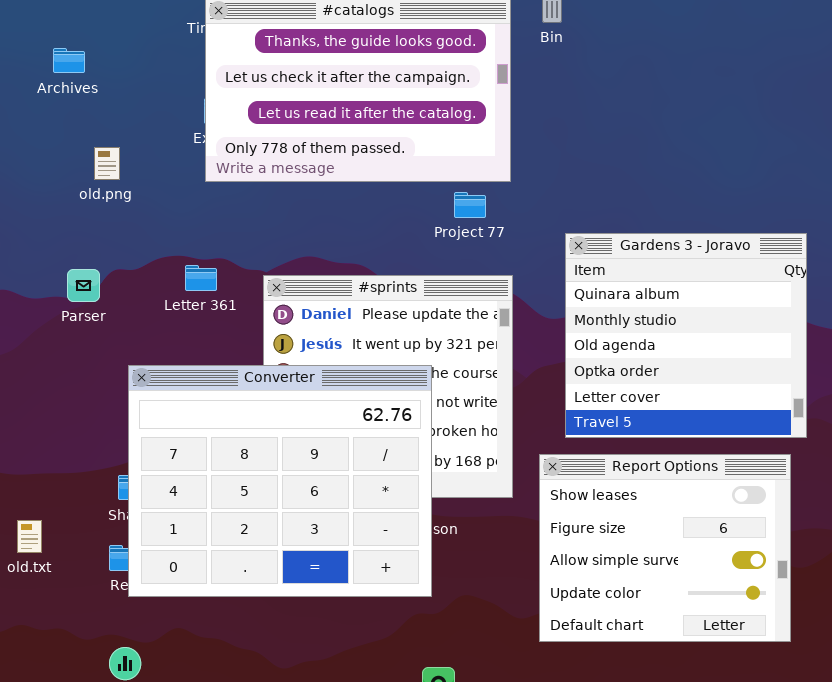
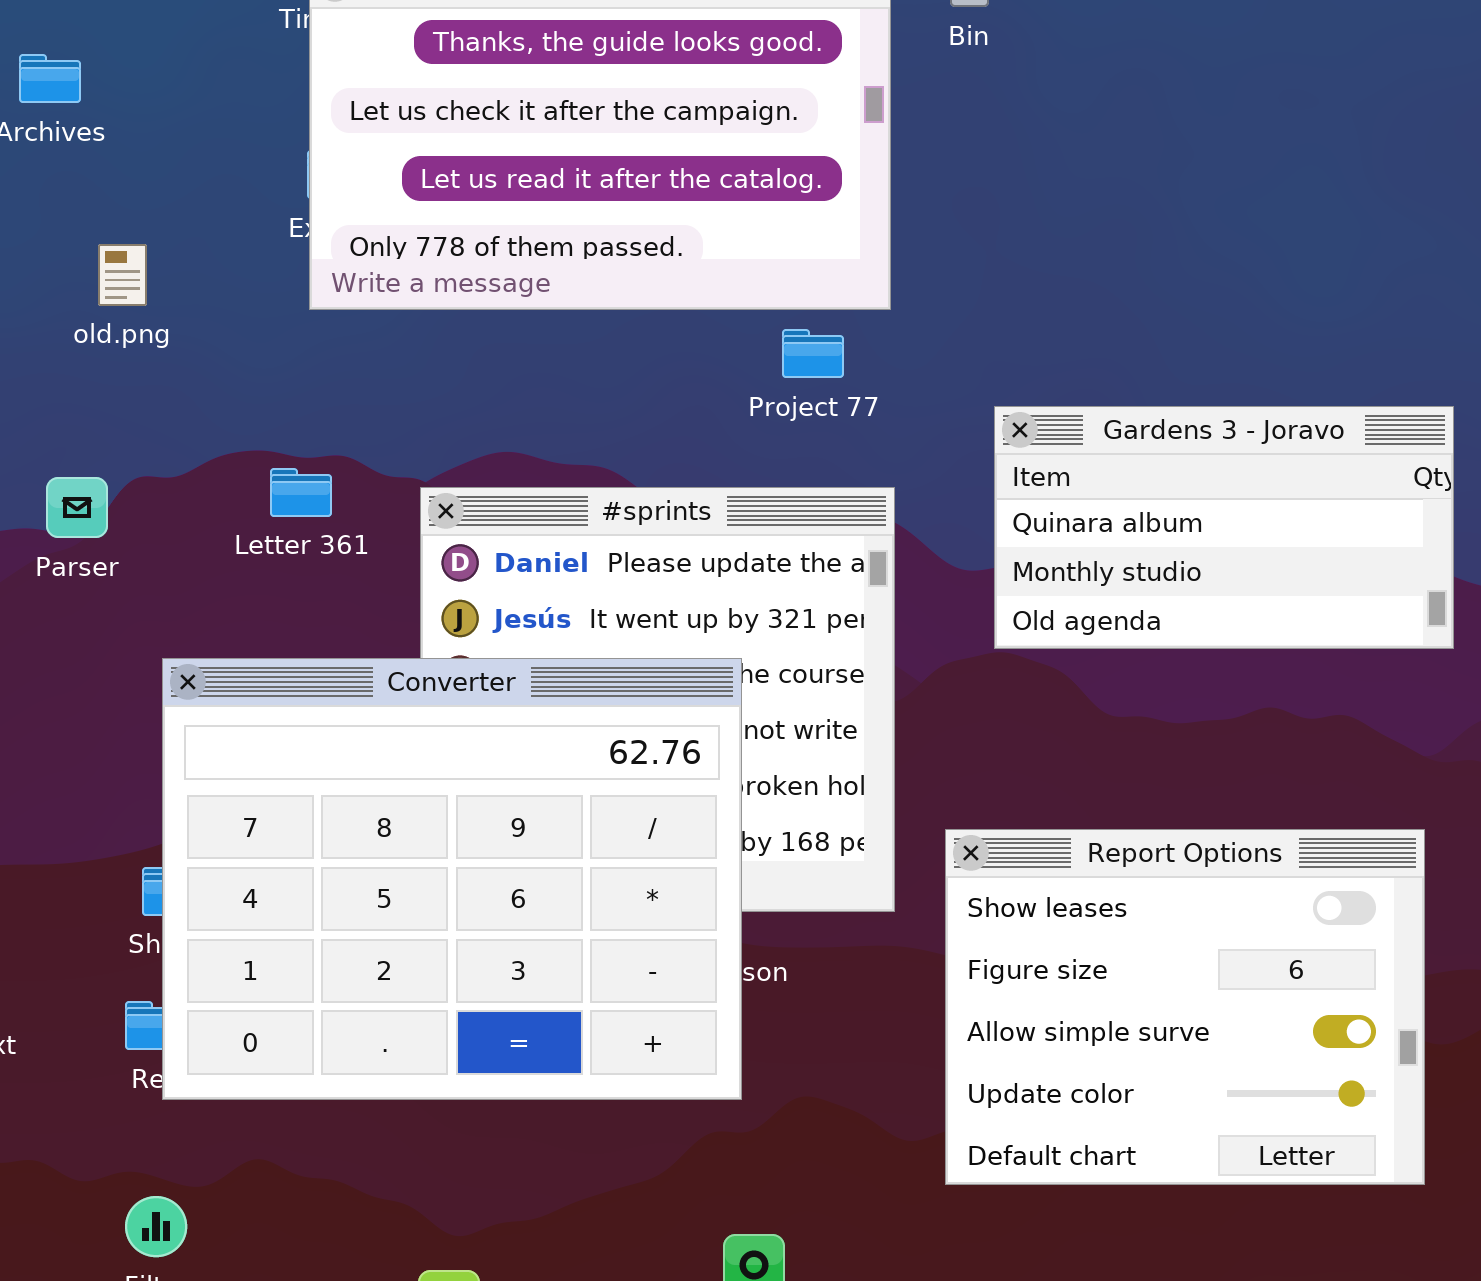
Gardens 3 - Joravo: [565,233,807,438] -> [994,406,1454,649], resized

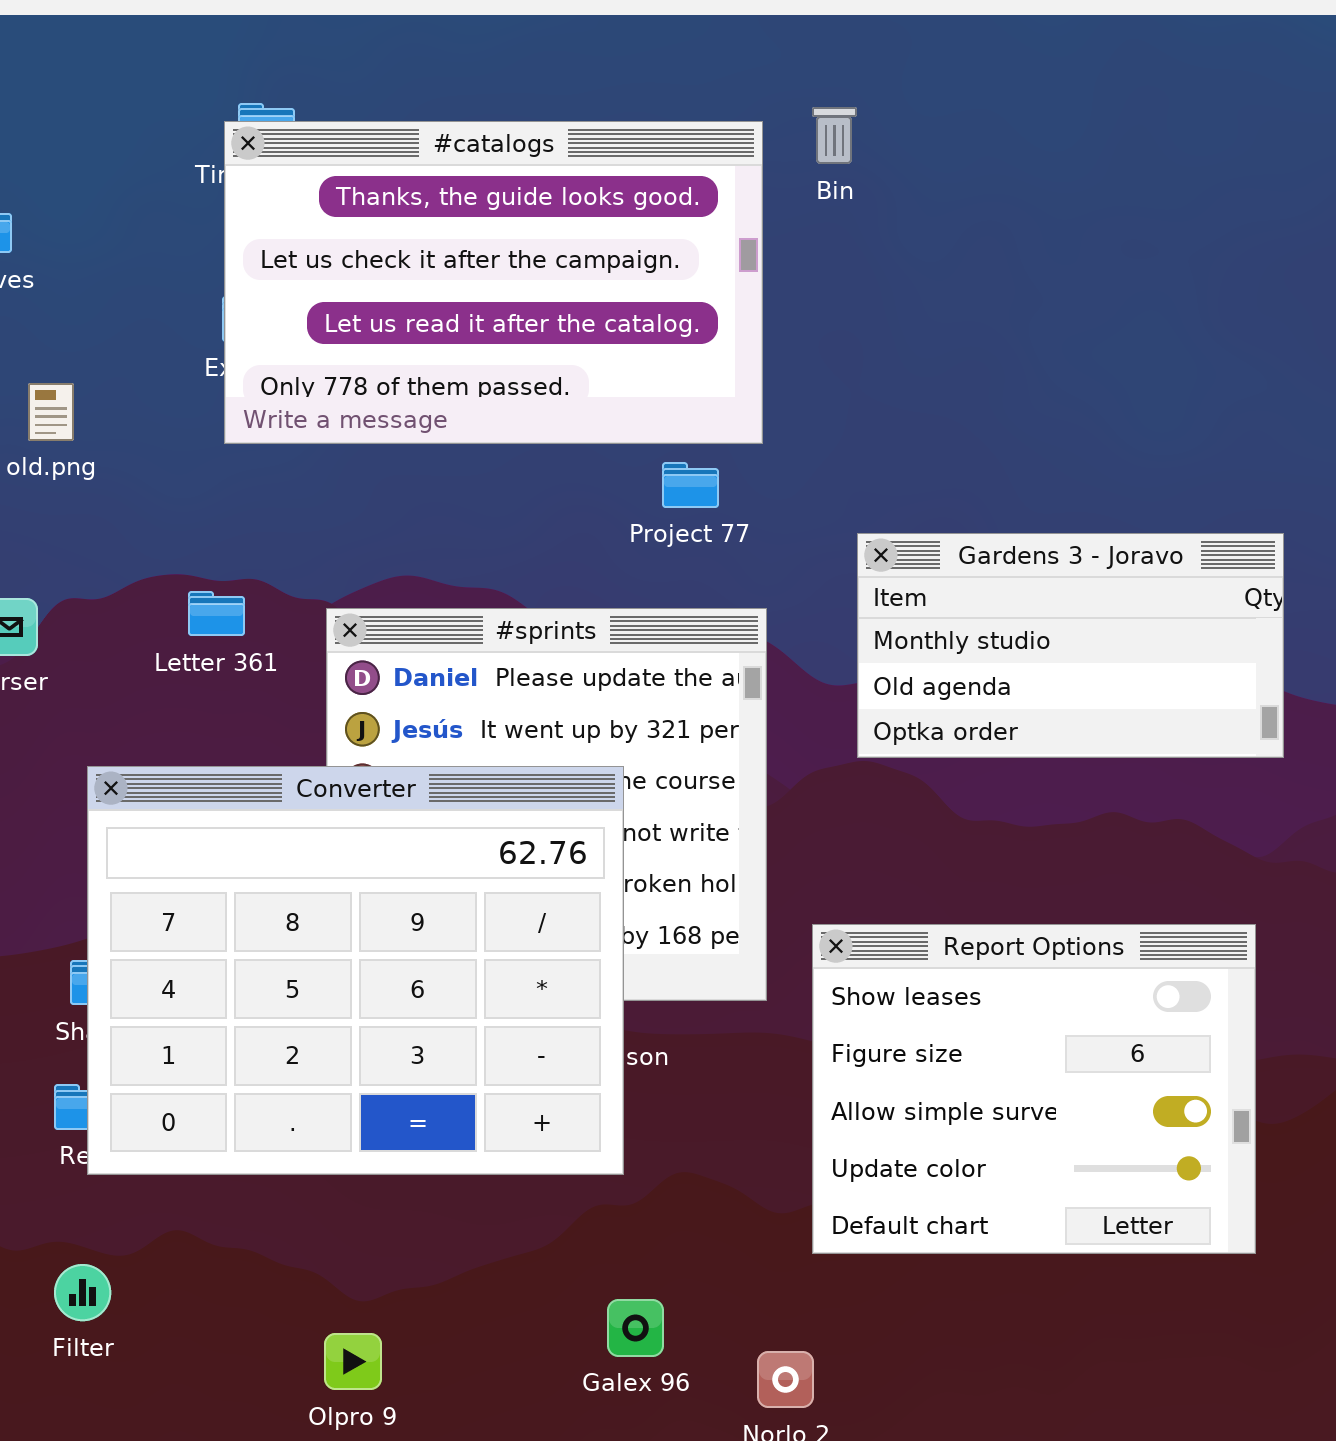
Gardens 3 - Joravo: [994,406,1454,649] -> [857,533,1284,758], scrolled down 1 row

